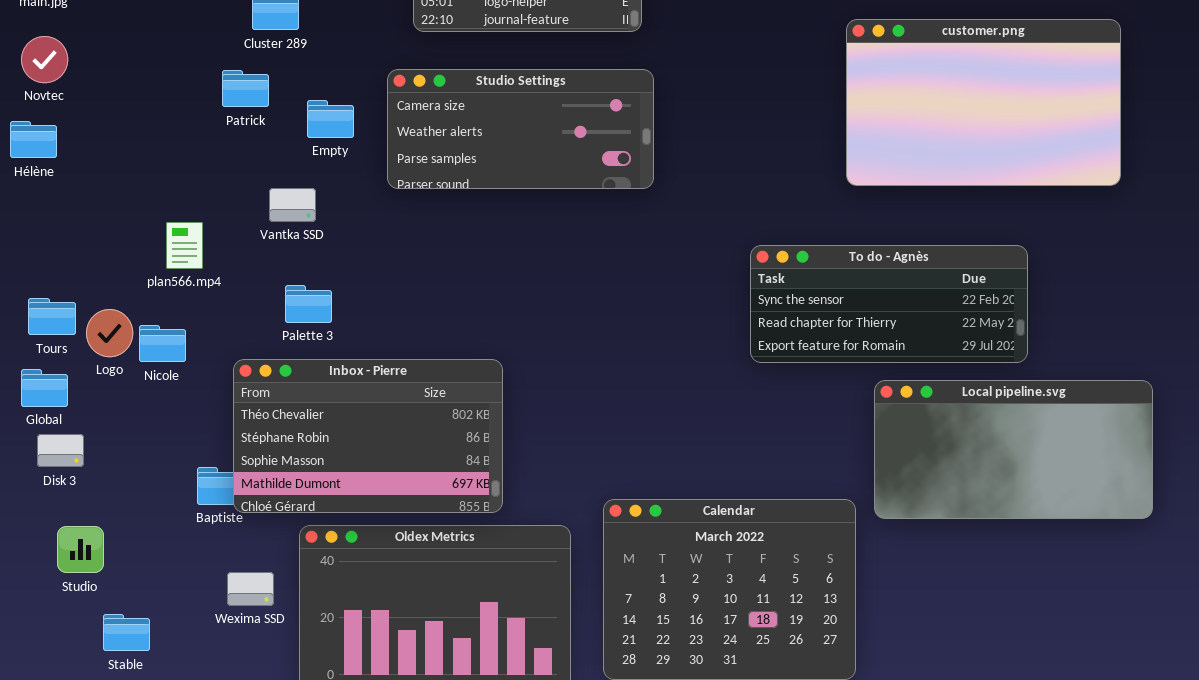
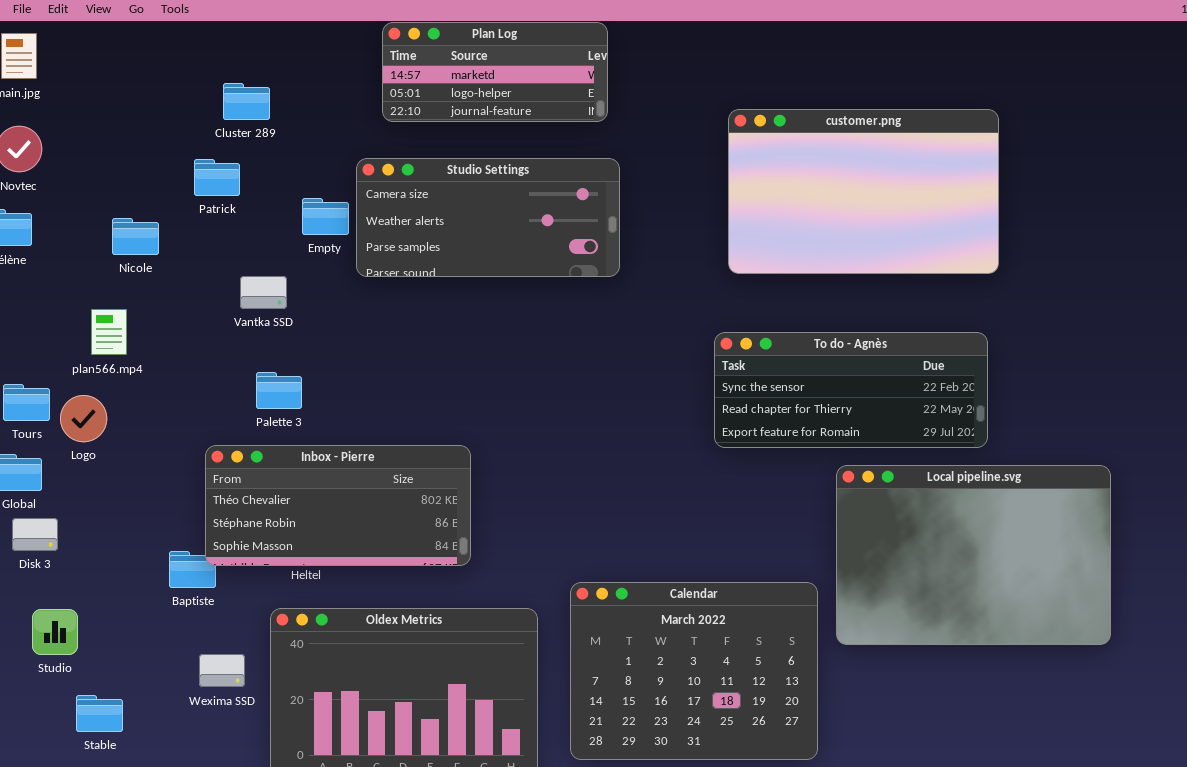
customer.png: [846,19,1121,186] -> [728,109,999,274], moved
Empty: [307,100,354,138] -> [302,198,349,235], moved
plan566.mp4: [166,222,203,269] -> [91,309,127,355], moved
Nicole: [139,325,186,362] -> [112,218,159,255], moved
Inbox - Pierre: [233,359,503,513] -> [205,445,471,566], resized
Local pipeline.svg: [874,380,1153,519] -> [836,465,1111,645], resized

